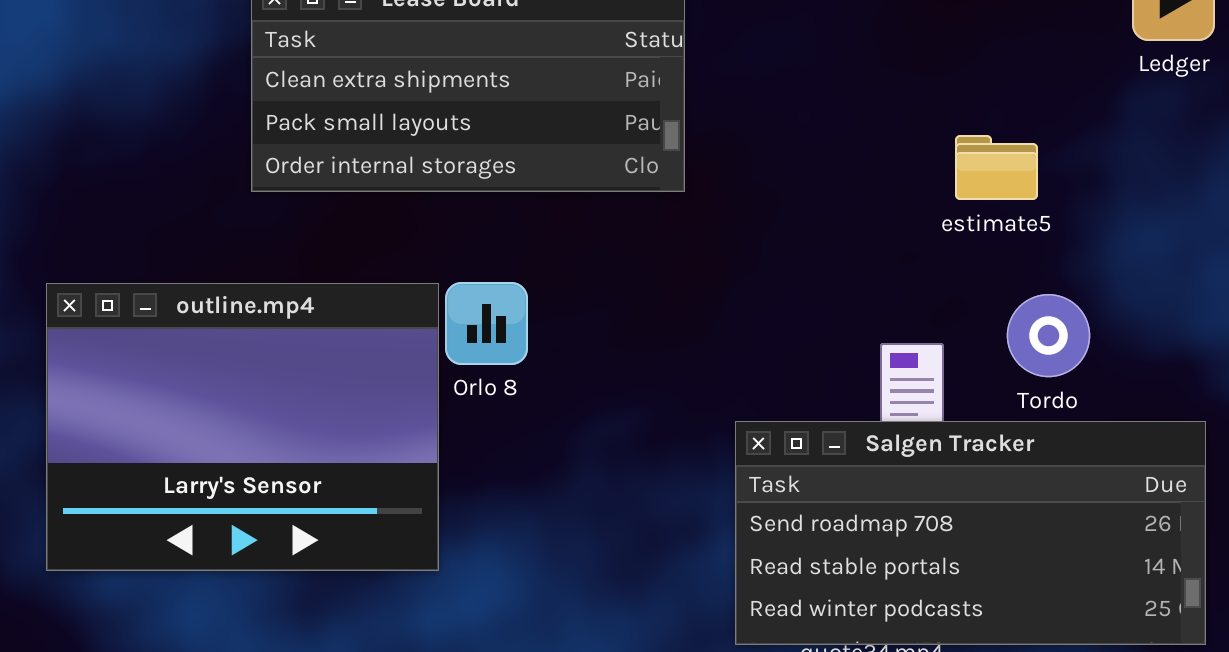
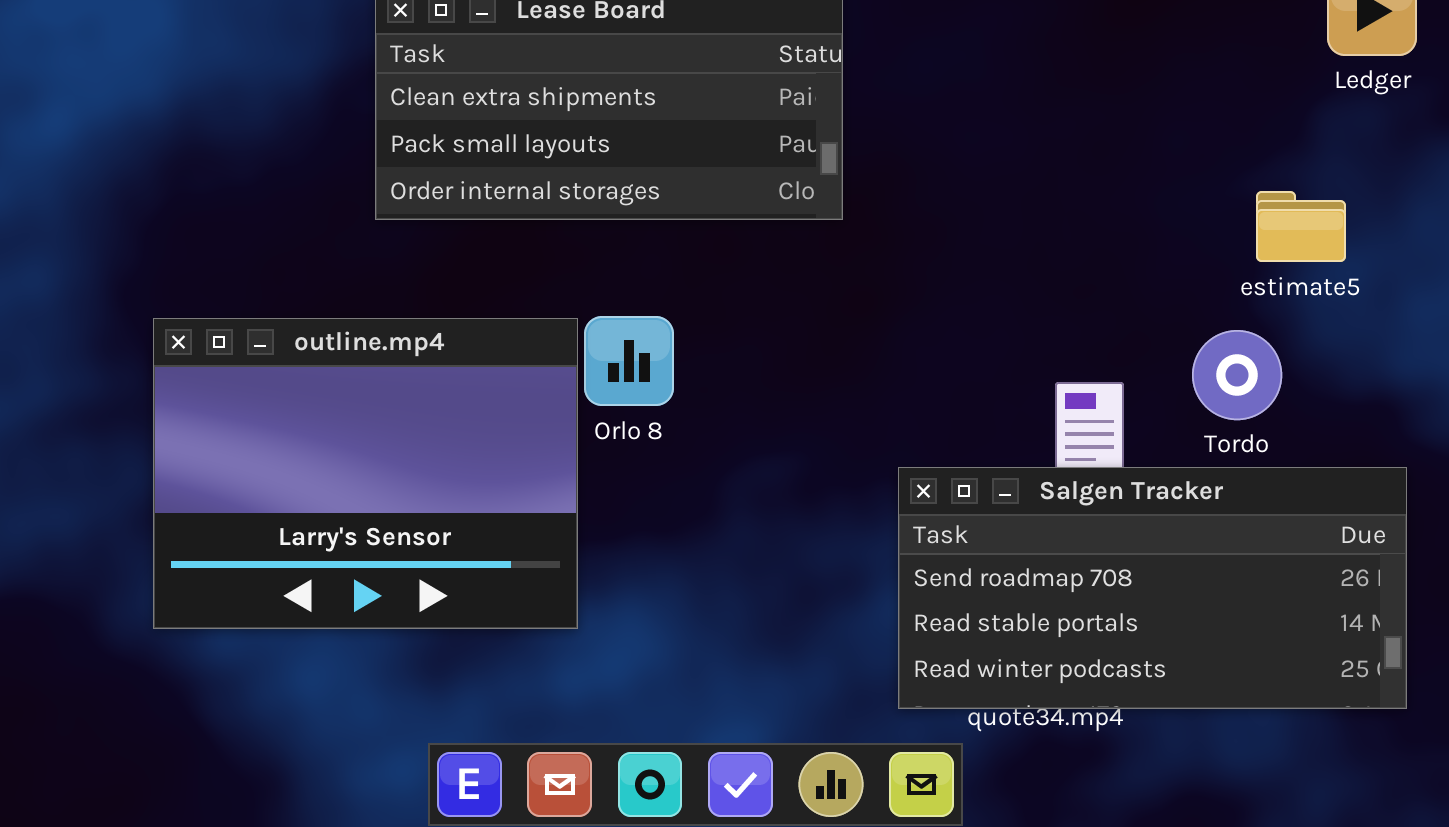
estimate5: [955,135,1038,200] -> [1256,191,1346,262], moved

